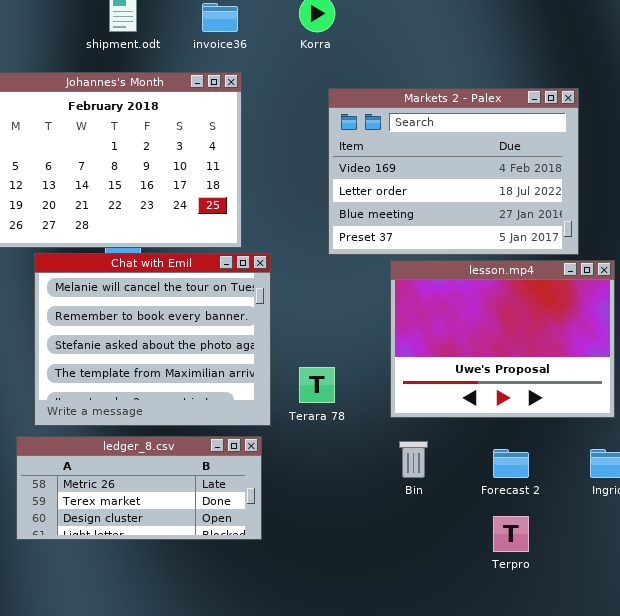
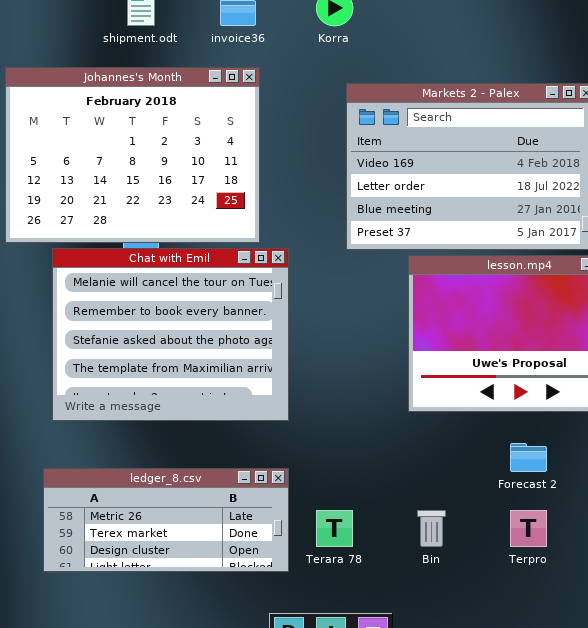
Terara 78: [299,367,335,403] -> [316,510,353,547], moved
ledger_8.csv: [16,436,262,540] -> [43,468,289,572], moved
Bin: [399,441,428,478] -> [417,510,446,547], moved

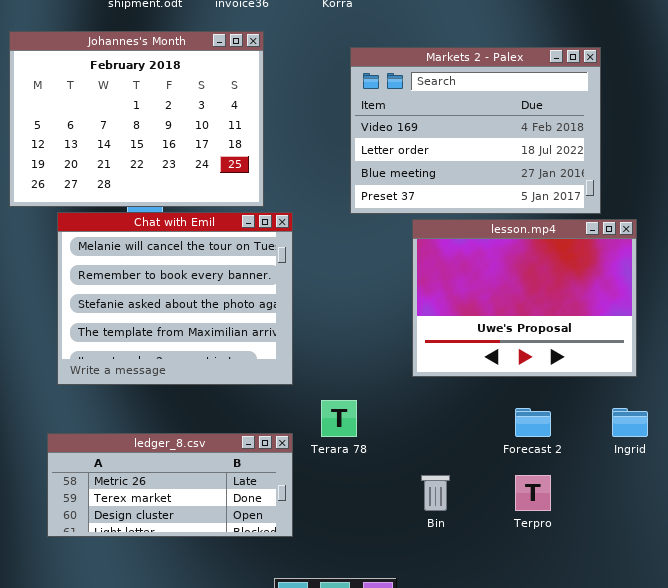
Terara 78: [316,510,353,547] -> [321,400,357,437], moved

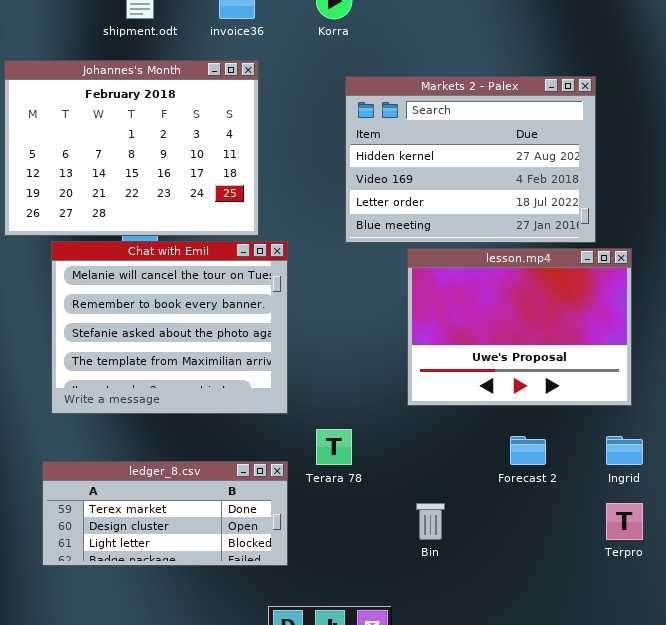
Markets 2 - Palex: [350,47,601,214] -> [345,76,596,243], scrolled up 1 row
ledger_8.csv: [47,433,293,537] -> [42,461,288,566], scrolled down 1 row
Terpro: [515,475,551,511] -> [606,503,643,540], moved

